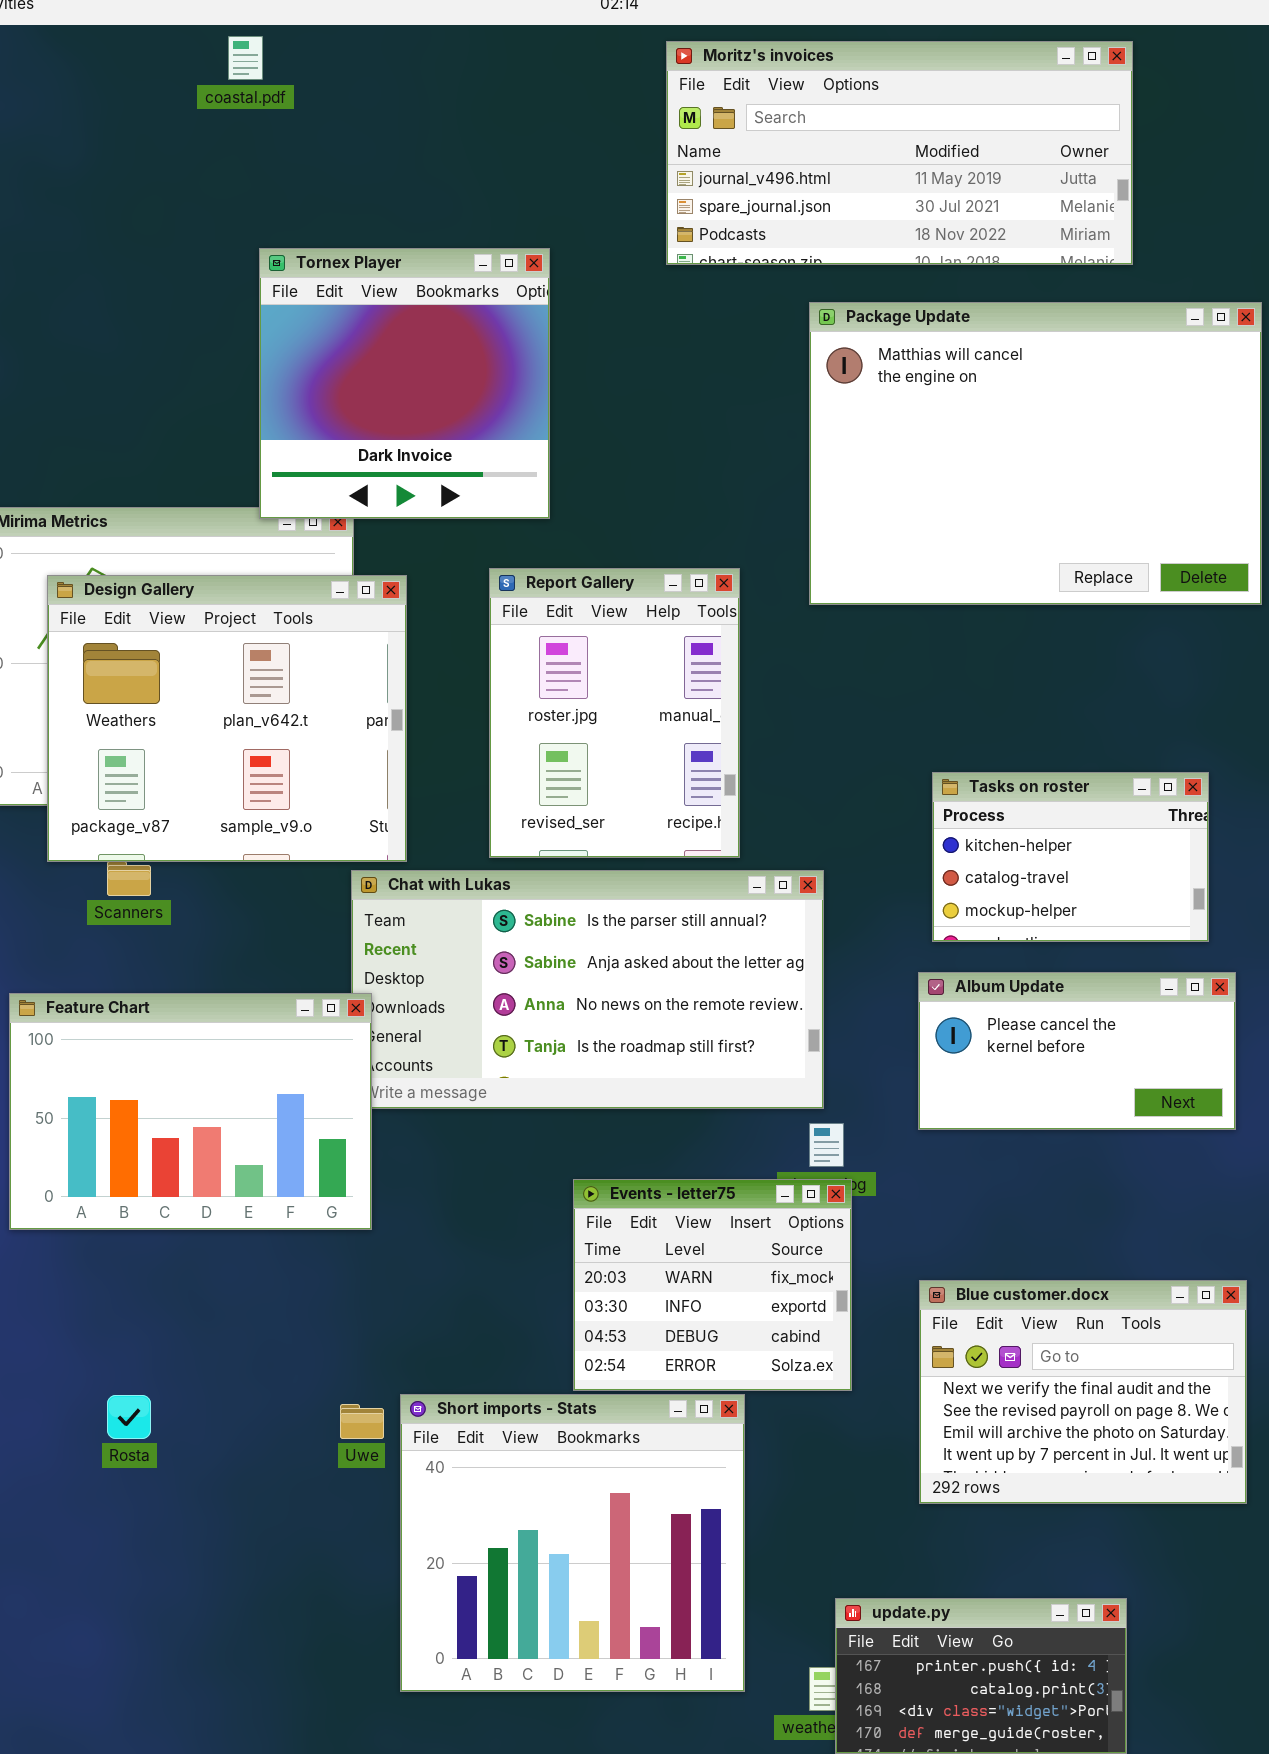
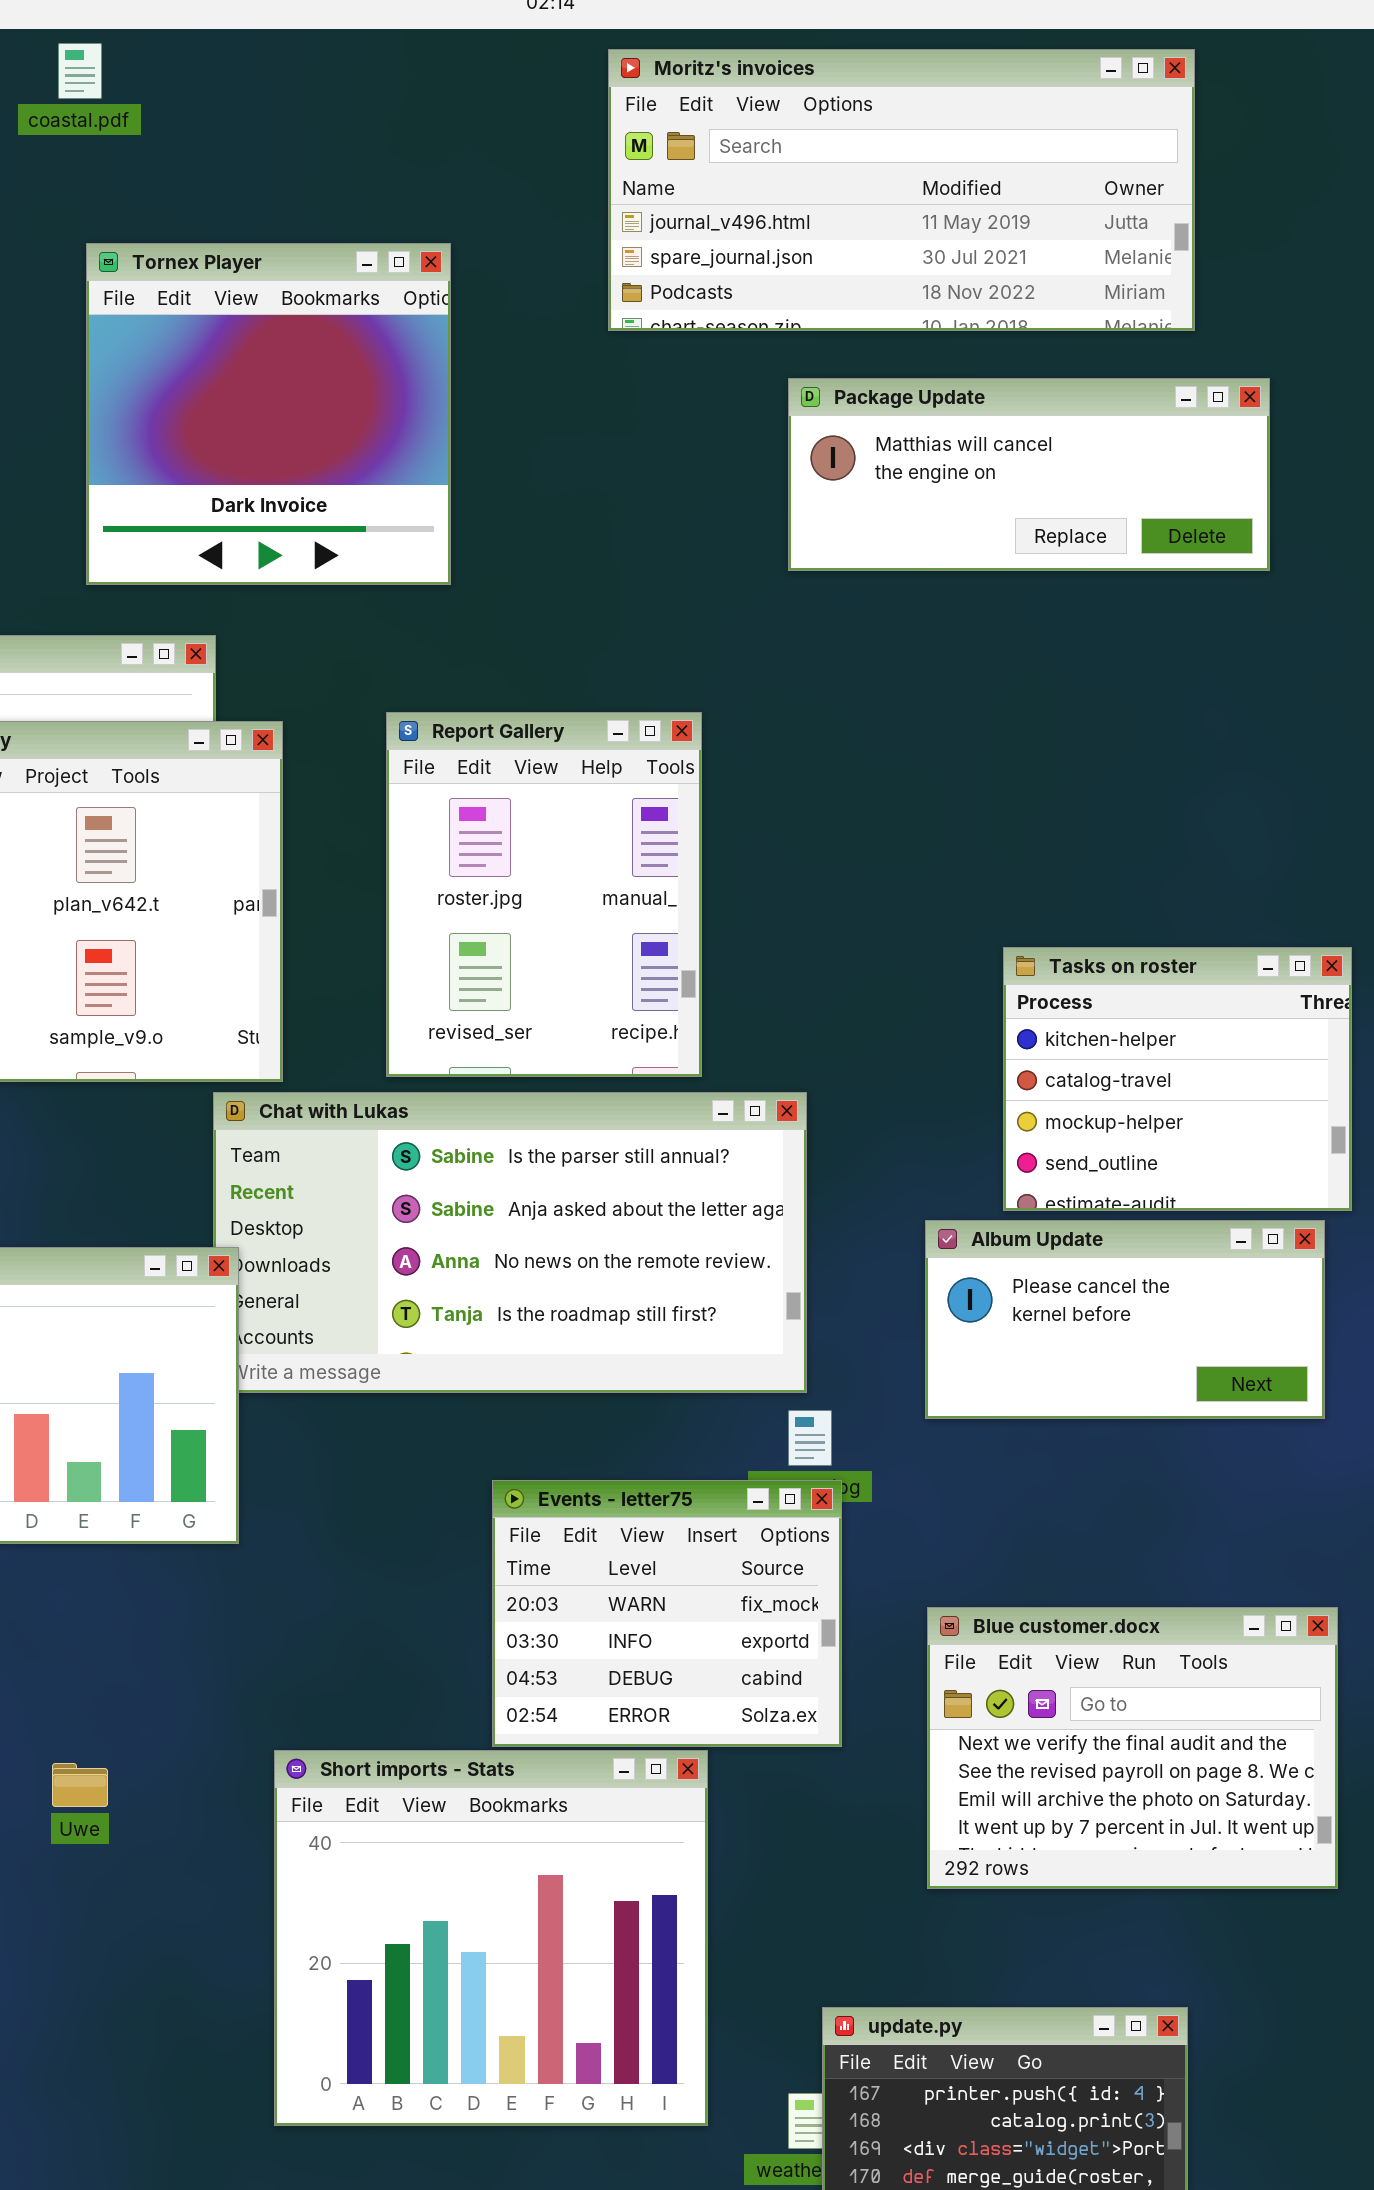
Tornex Player: [259,248,550,519] -> [86,243,451,585], moved
Package Update: [809,302,1262,605] -> [788,378,1270,571], resized
Tasks on roster: [932,772,1209,942] -> [1003,947,1352,1211], moved, resized
Uwe: [340,1404,384,1439] -> [52,1763,108,1807], moved

